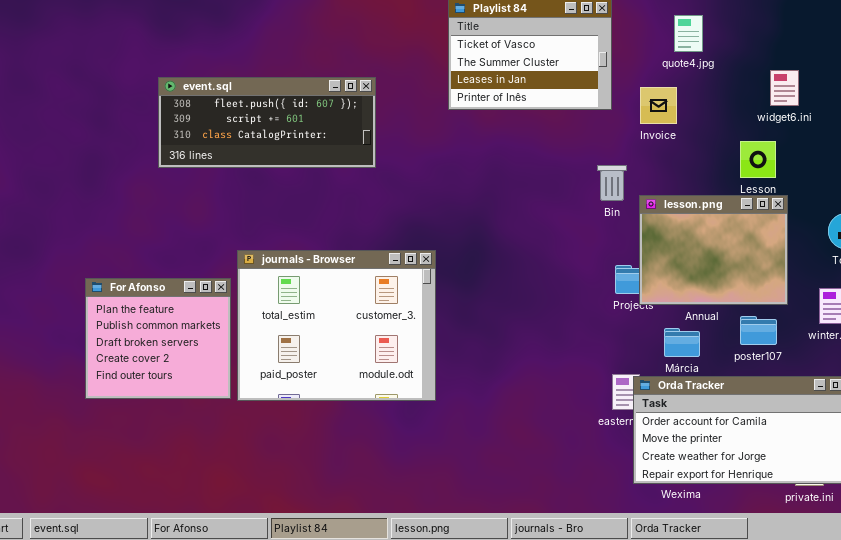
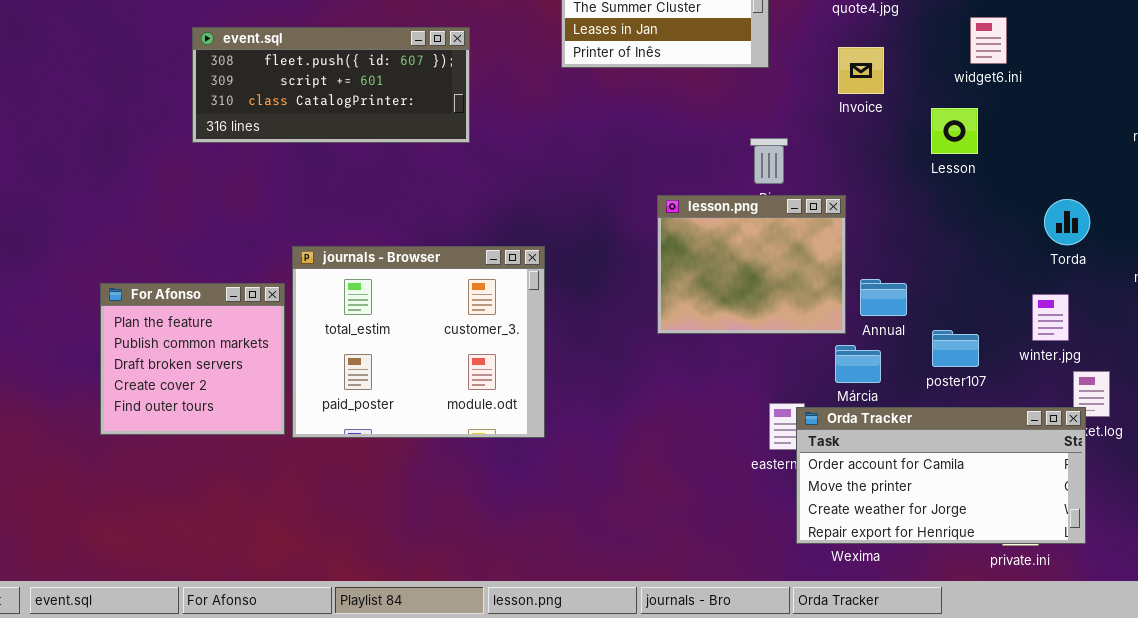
Invoice: [640,87,677,124] -> [838,47,884,94], moved
lesson.png: [639,195,788,305] -> [657,195,846,334], moved

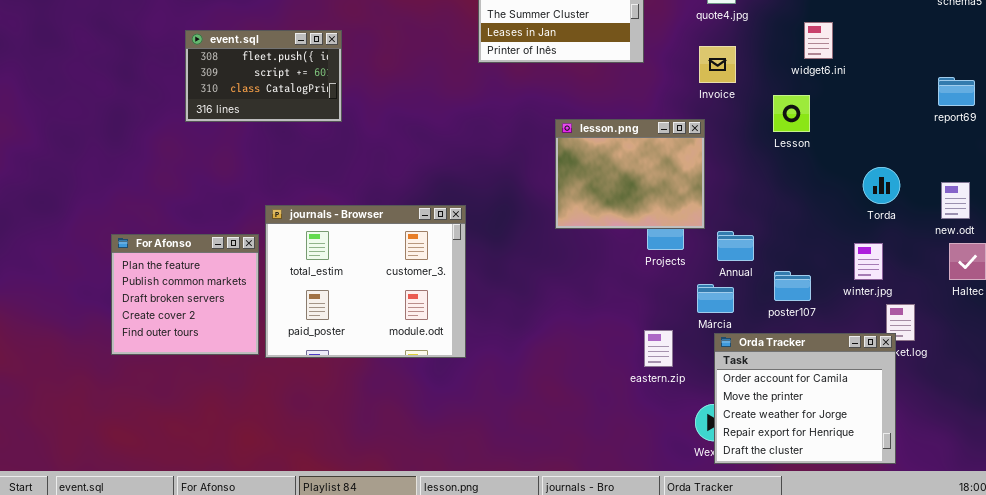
event.sql: [192,27,470,143] -> [185,30,342,122], resized
lesson.png: [657,195,846,334] -> [555,119,705,229], moved
Orda Tracker: [796,407,1086,544] -> [714,333,896,464], resized

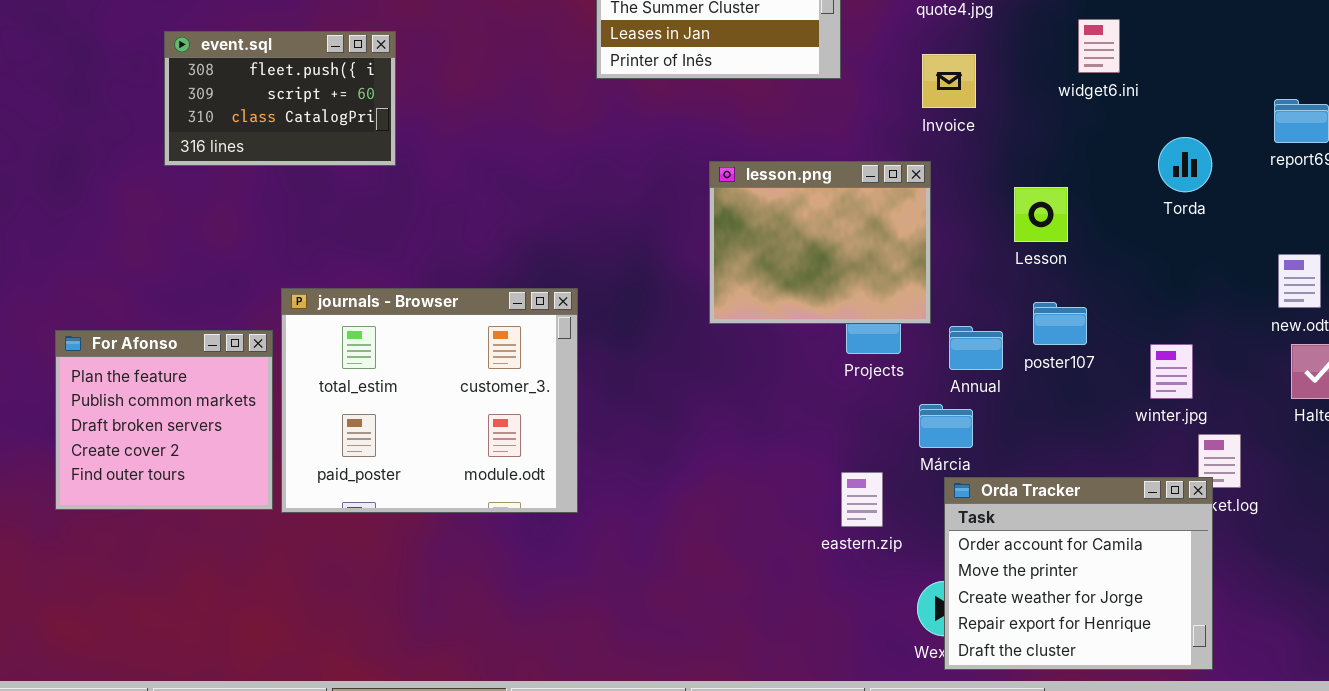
Lesson: [773,95,810,132] -> [1014,187,1068,242], moved
Torda: [863,167,900,204] -> [1158,137,1212,192], moved
poster107: [774,271,811,301] -> [1033,302,1087,345], moved

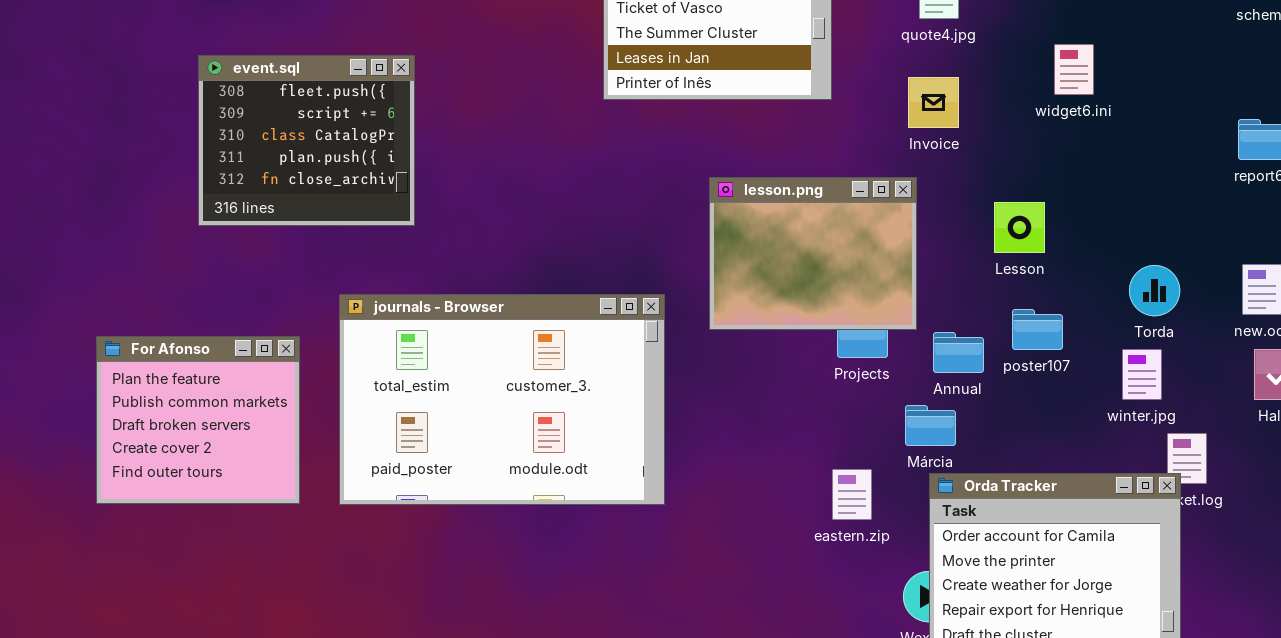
event.sql: [164,31,396,166] -> [198,55,415,226], resized
Torda: [1158,137,1212,192] -> [1129,265,1180,316], moved
journals - Browser: [281,288,578,513] -> [339,294,665,505], moved, resized

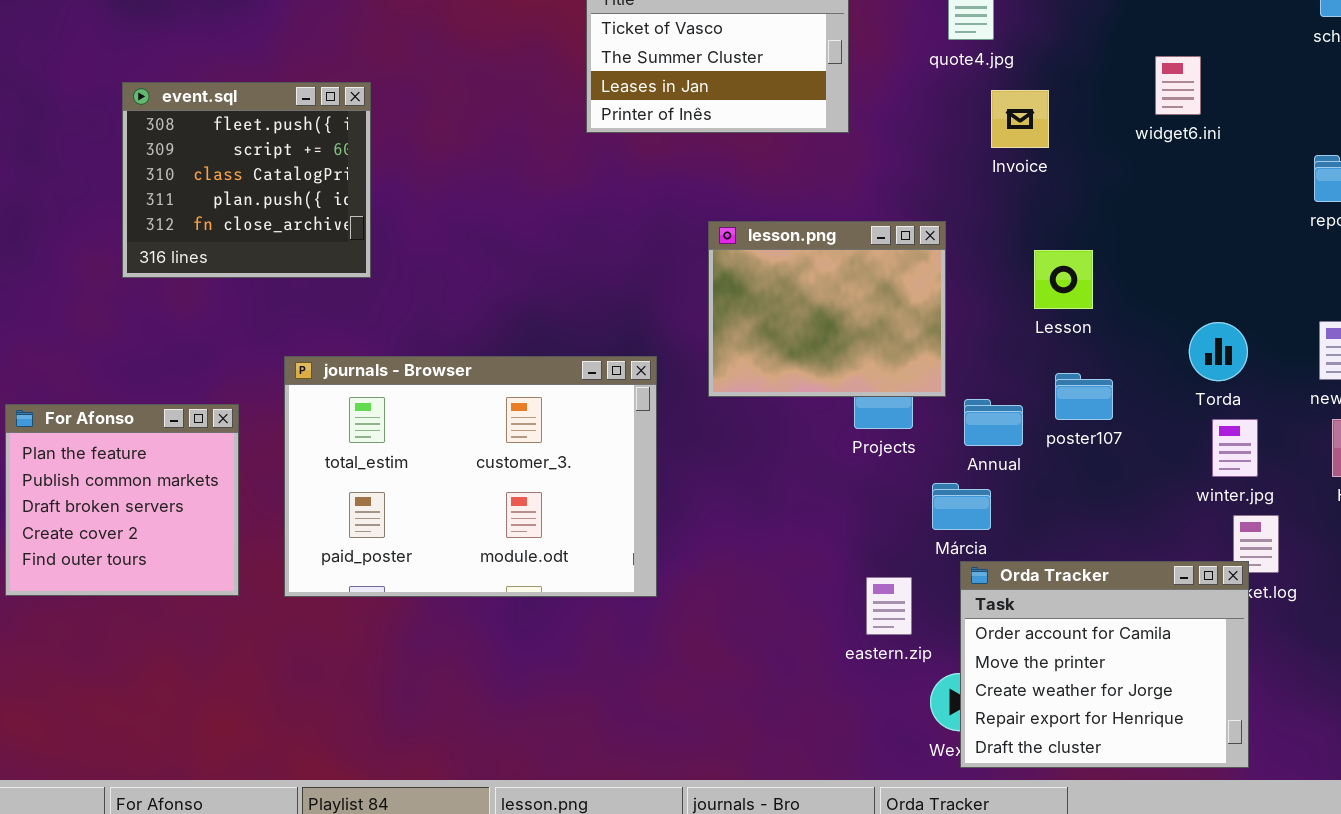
widget6.ini: [1054,44,1094,95] -> [1155,56,1201,115], moved
Invoice: [908,77,959,128] -> [991,90,1049,148], moved
winter.jpg: [1122,349,1162,400] -> [1212,419,1258,477], moved
eastern.zip: [832,469,872,520] -> [866,577,912,635], moved

